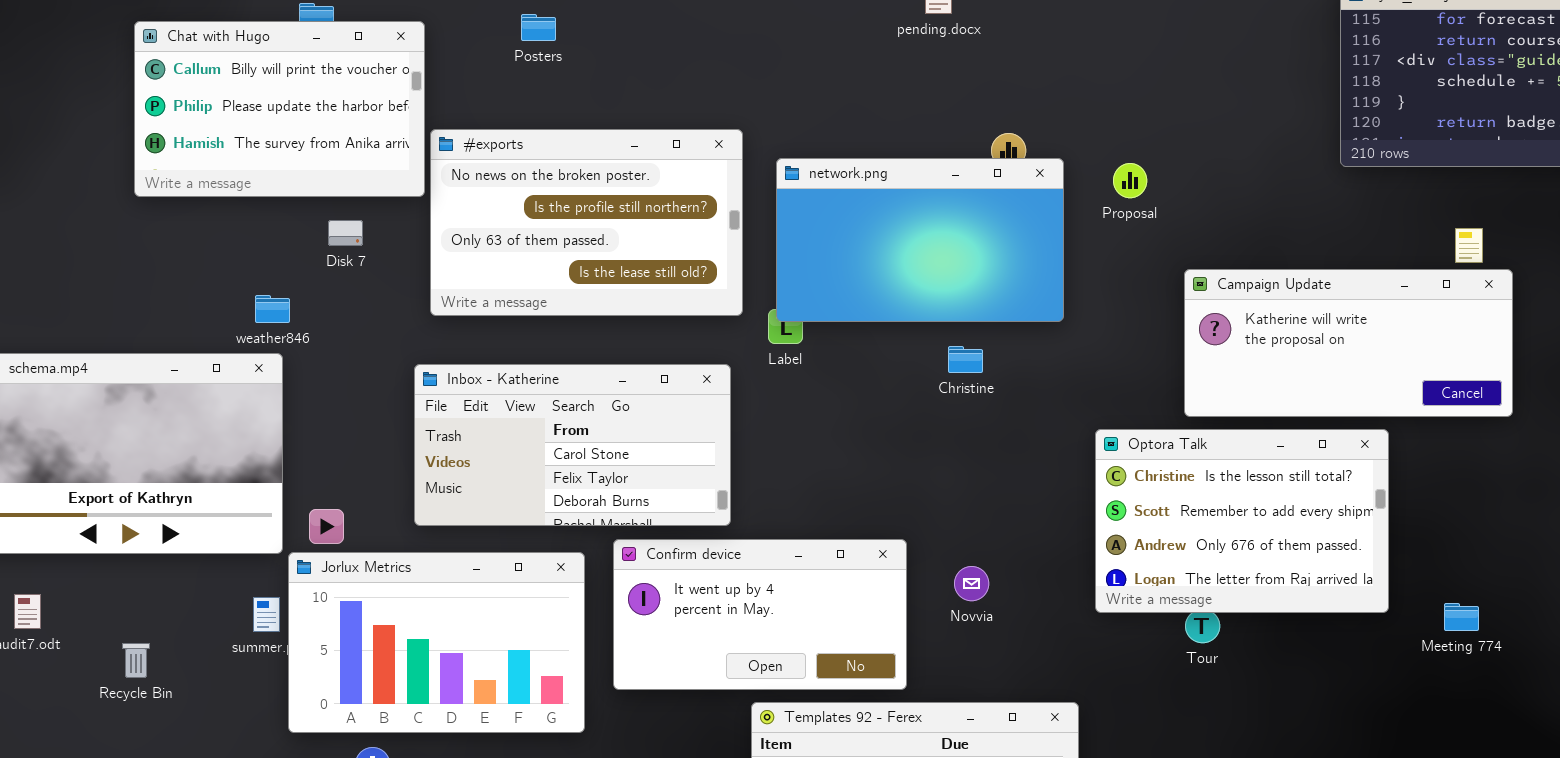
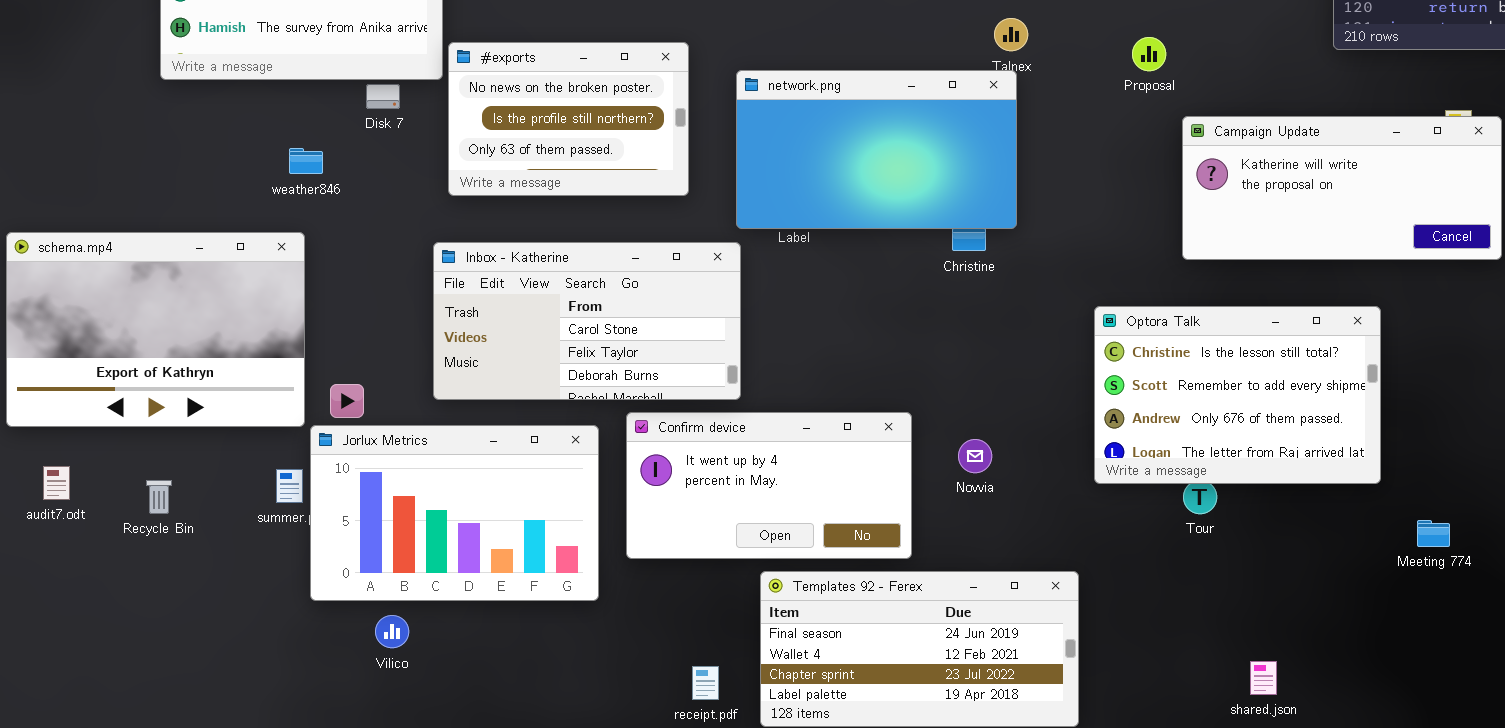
#exports: [430,129,743,316] -> [448,42,689,196], resized
network.png: [776,158,1064,322] -> [736,70,1017,229], moved
Proposal: [1113,163,1147,198] -> [1132,37,1166,71], moved
Disk 7: [328,220,363,246] -> [366,84,400,109], moved
Campaign Update: [1184,269,1513,417] -> [1182,116,1502,260], moved
weather846: [255,295,290,323] -> [289,148,323,174], moved
Meeting 774: [1444,603,1479,631] -> [1417,520,1450,547], moved
Recycle Bin: [122,643,150,678] -> [146,480,172,514], moved

